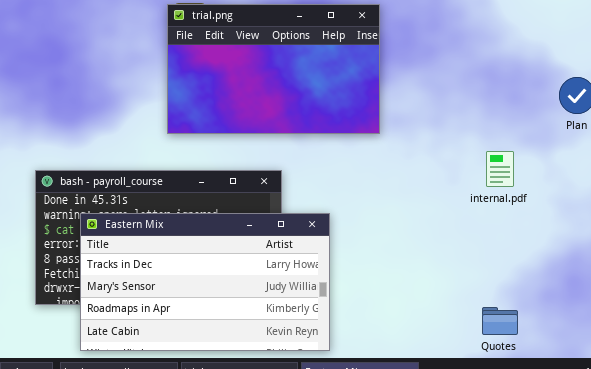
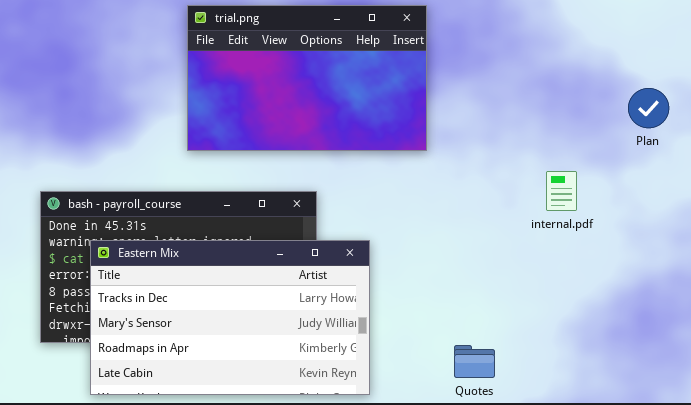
Quotes: [482,307,518,335] -> [454,345,495,378], moved

